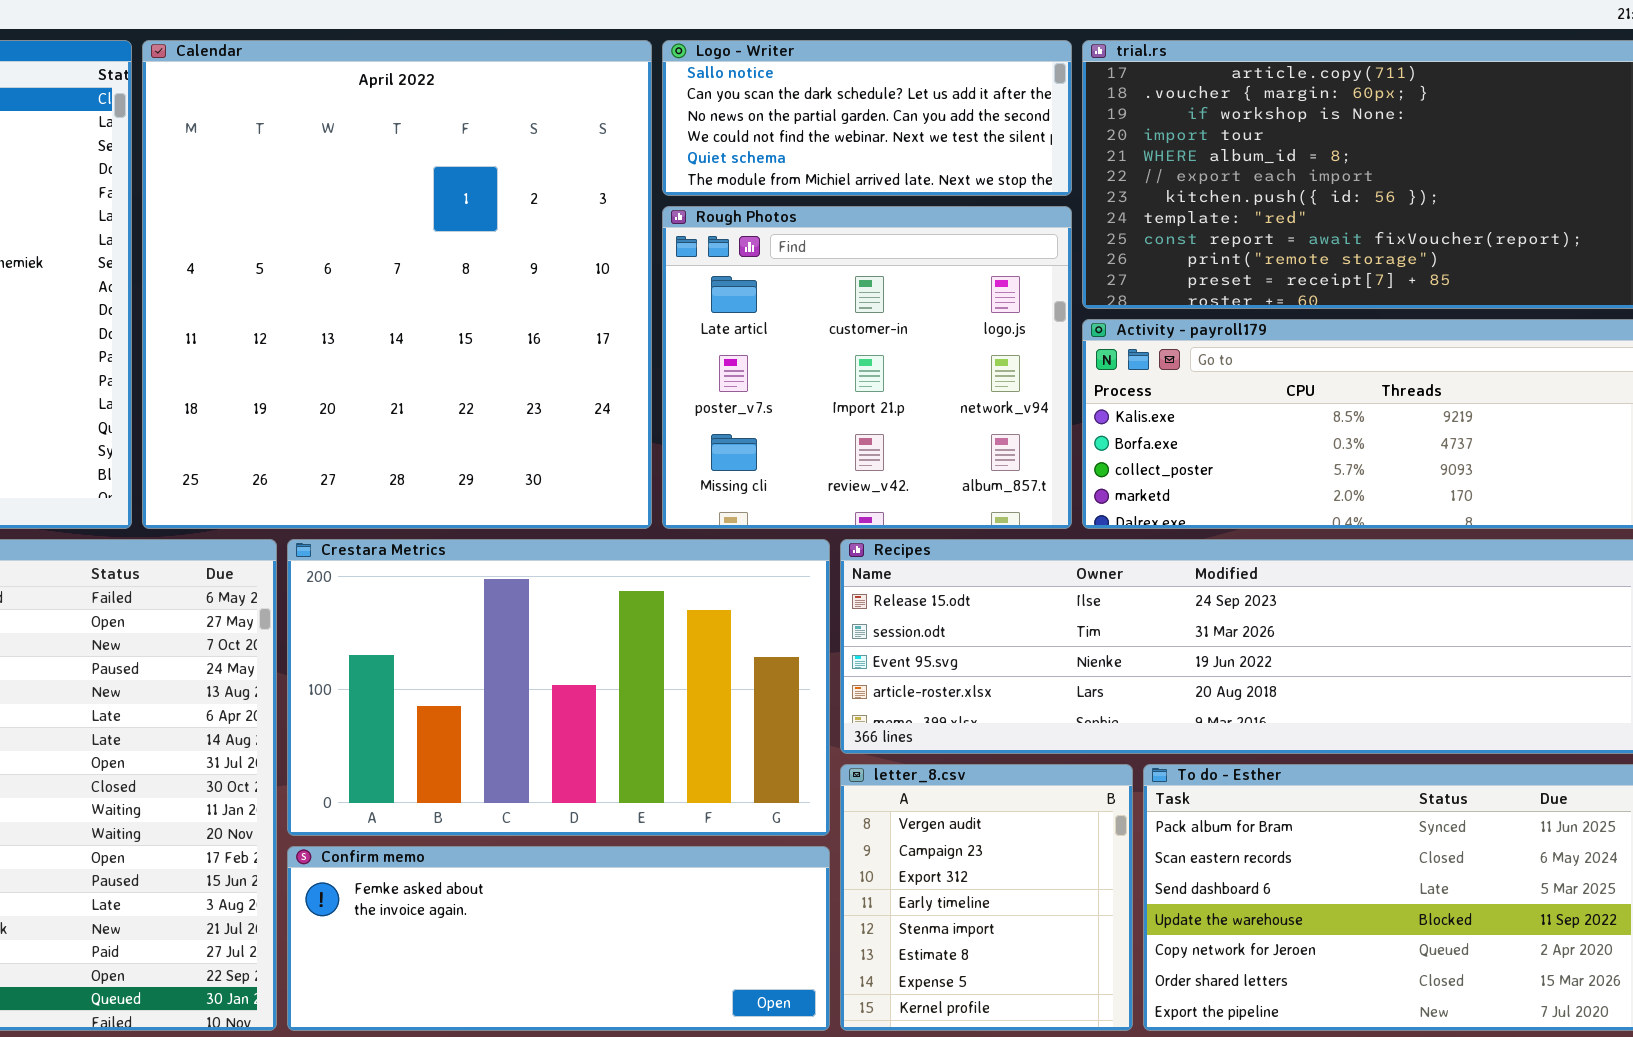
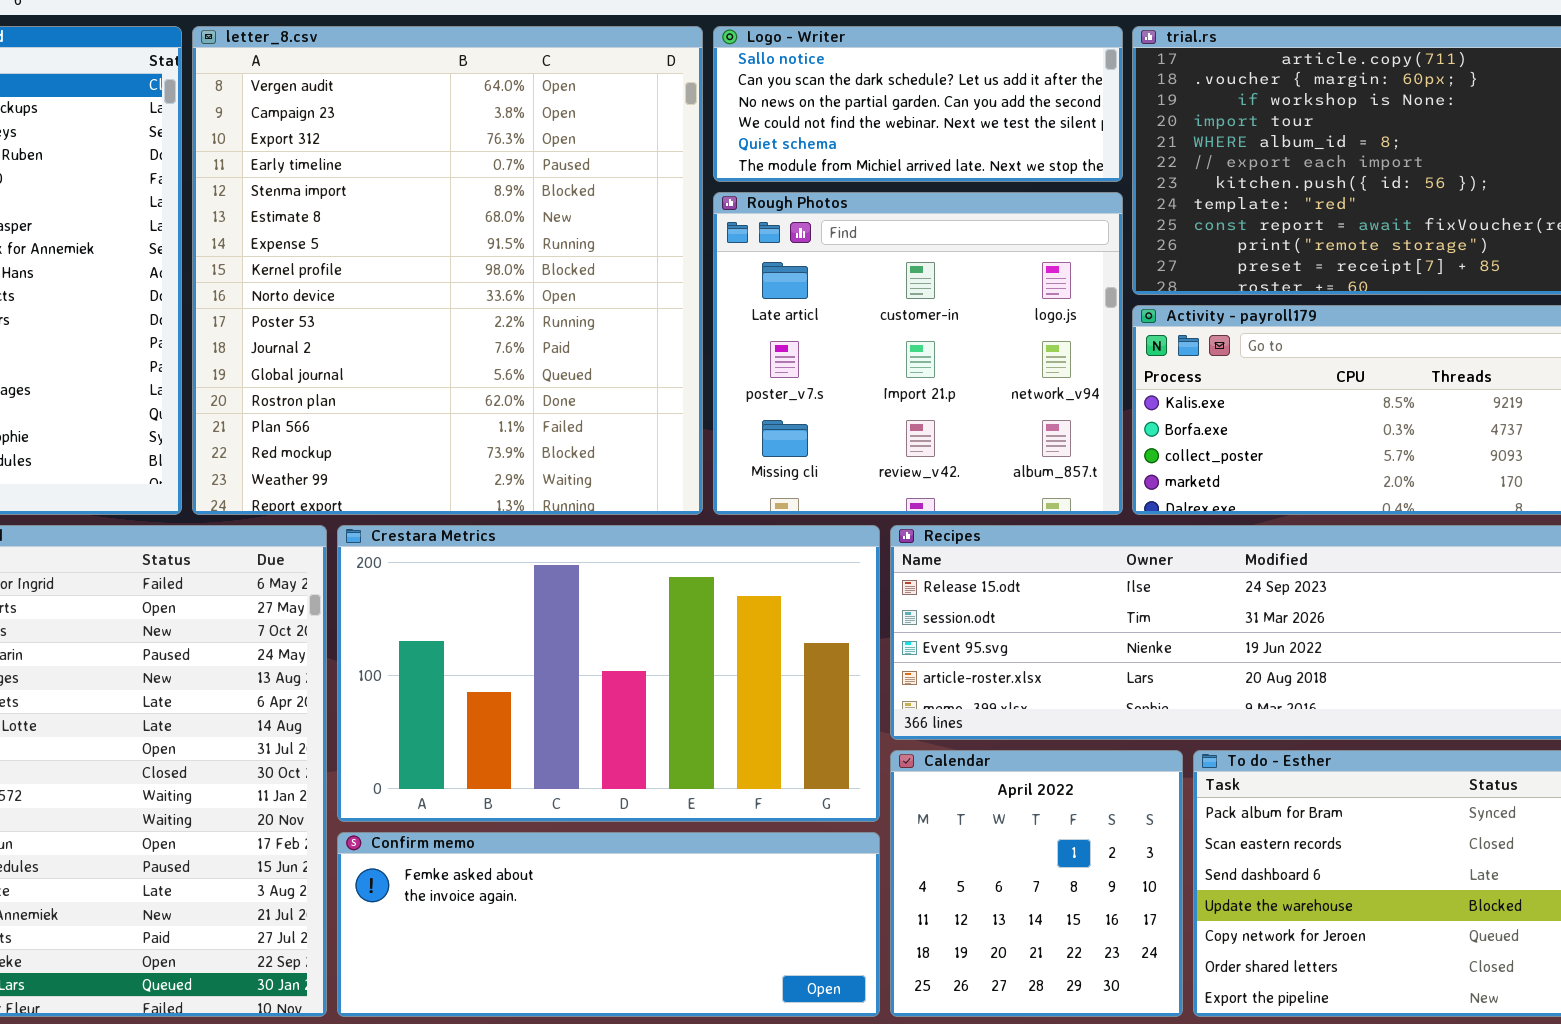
Calendar: [142,40,652,529] -> [890,750,1183,1017], moved, resized
letter_8.csv: [840,764,1133,1031] -> [192,26,703,515], moved, resized

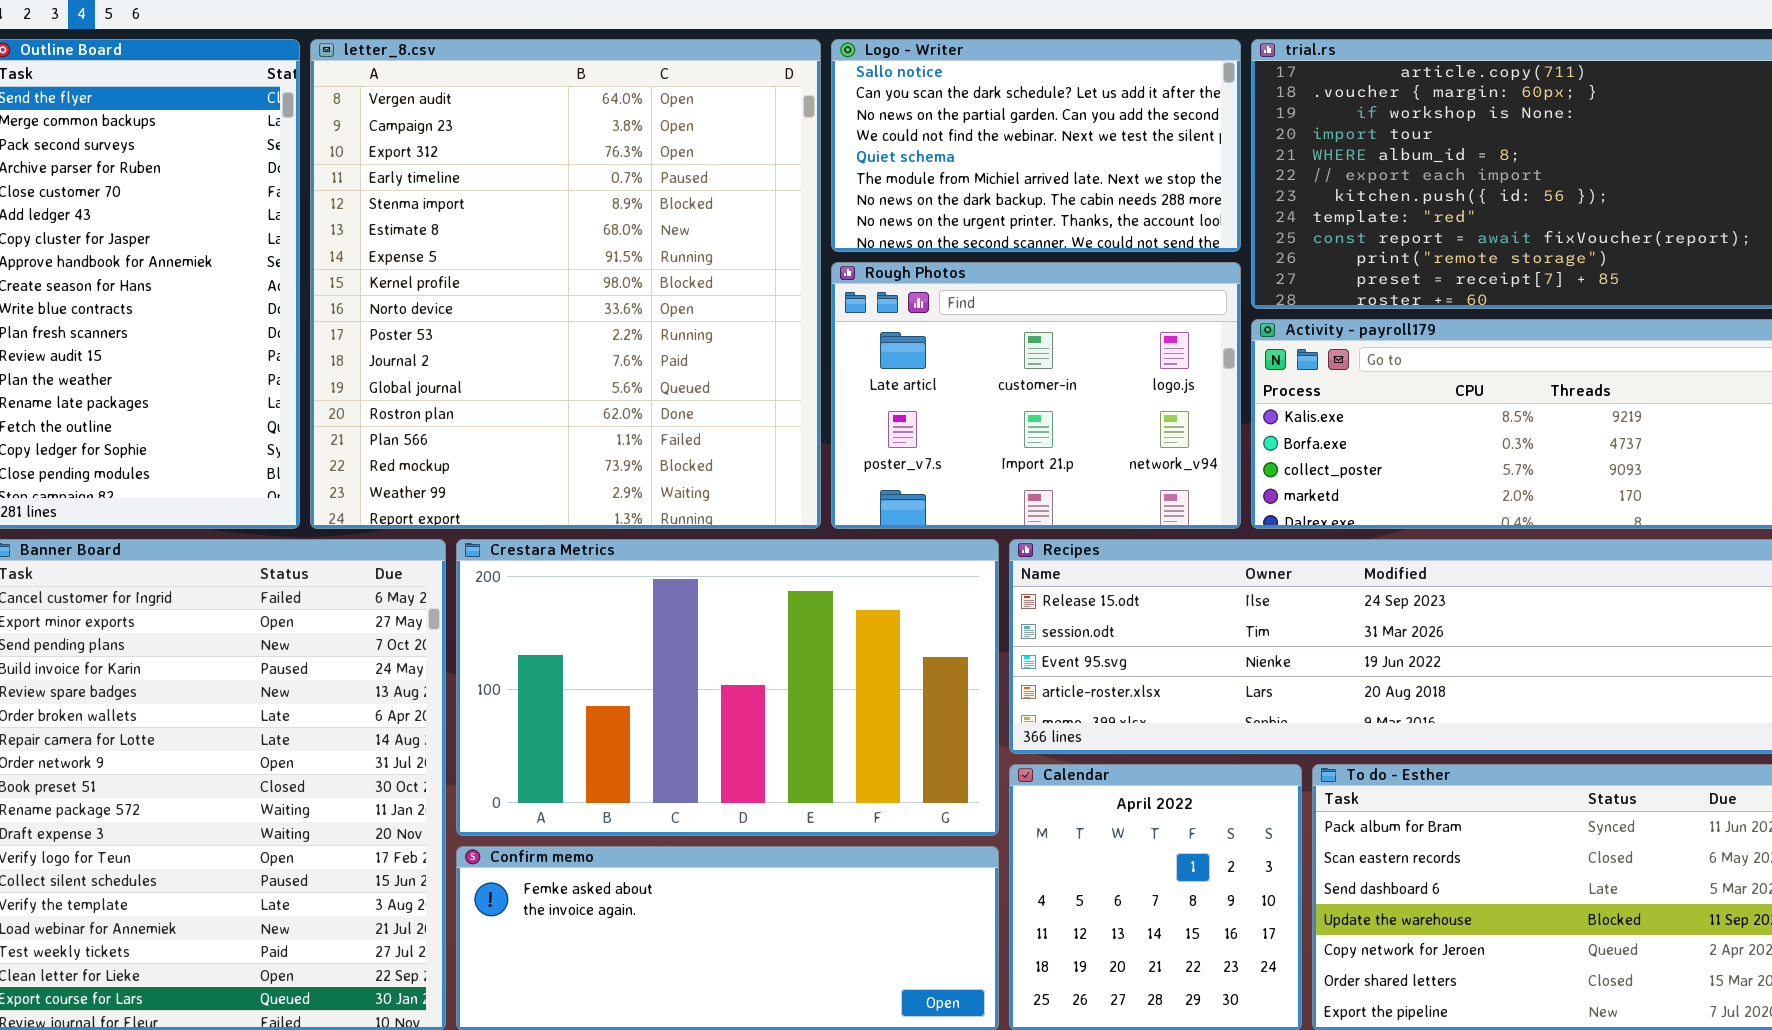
Logo - Writer: [713,26,1123,182] -> [831,39,1241,252], resized
Rough Photos: [713,192,1123,515] -> [831,262,1241,529], resized

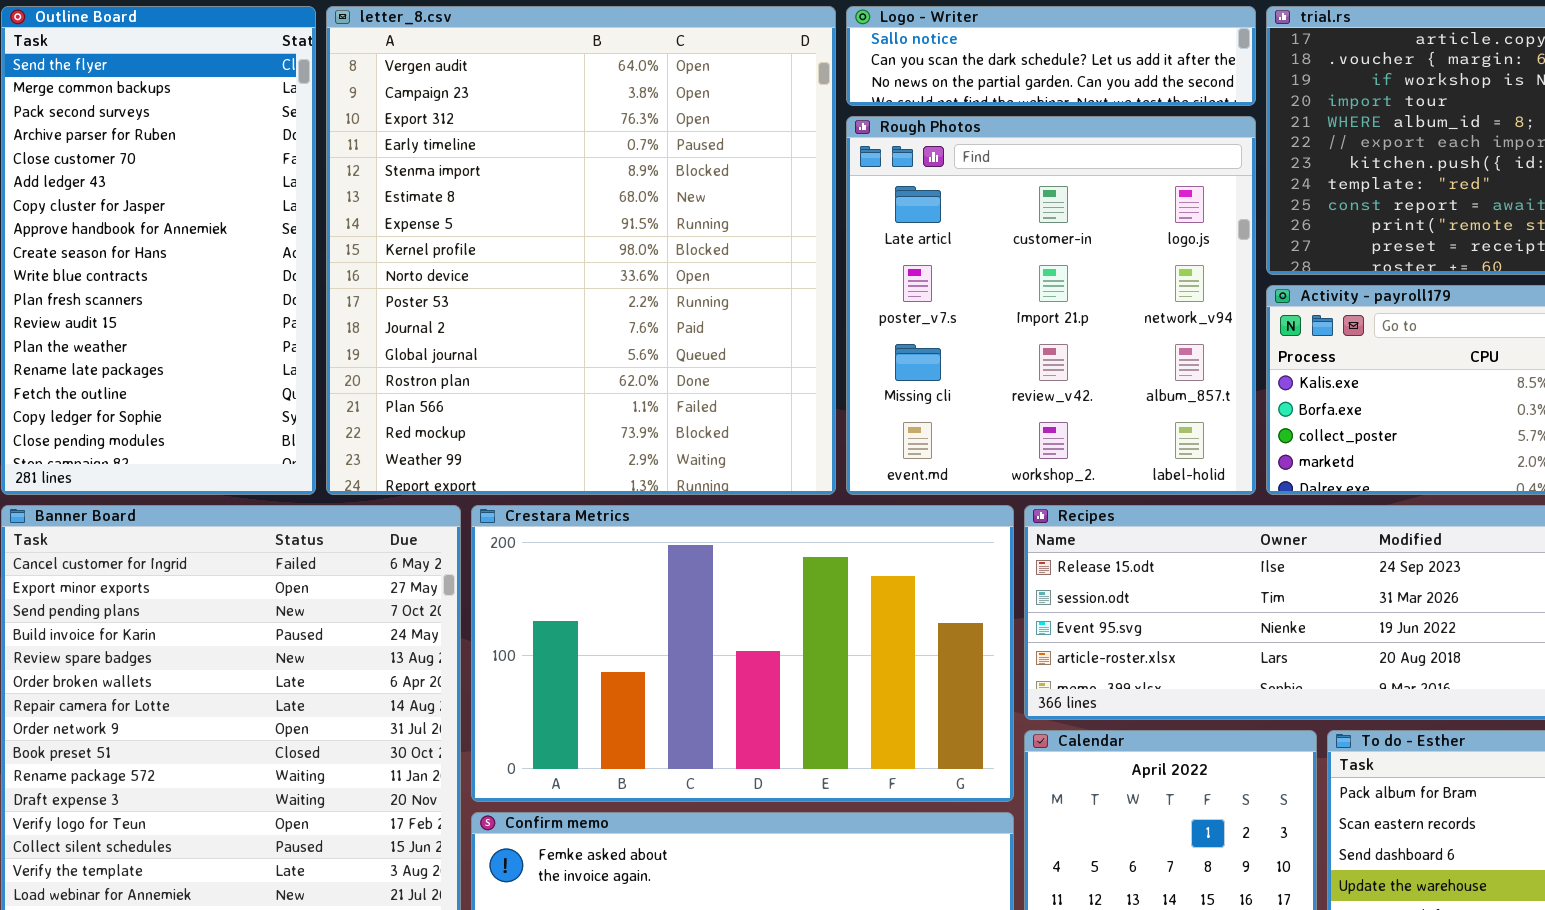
Logo - Writer: [831,39,1241,252] -> [846,6,1256,106], resized
Rough Photos: [831,262,1241,529] -> [846,116,1256,495], resized

